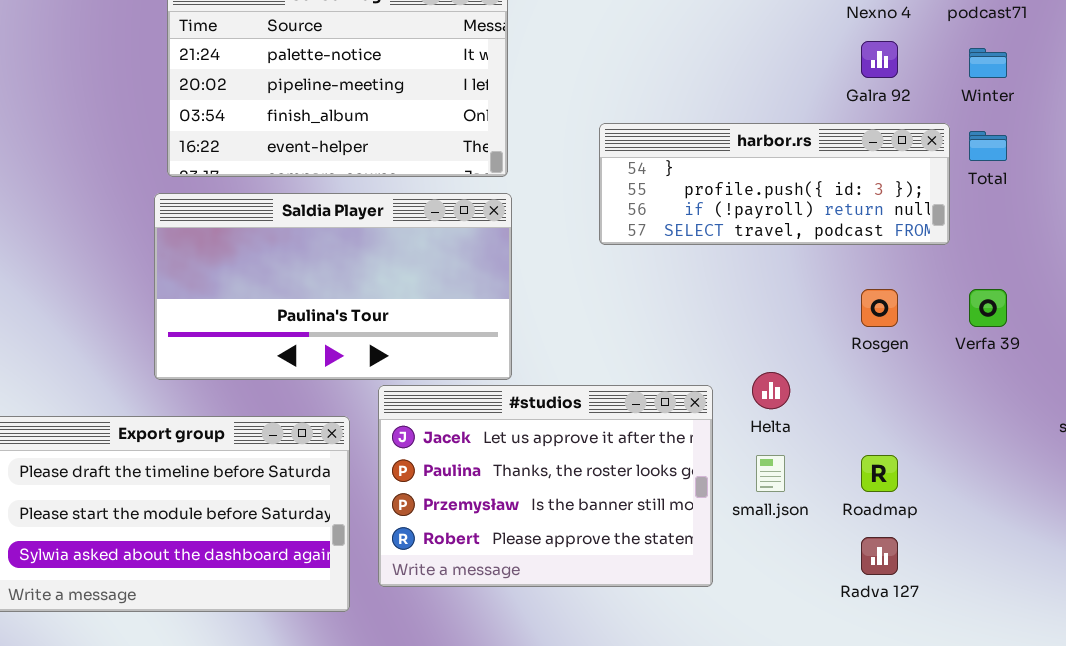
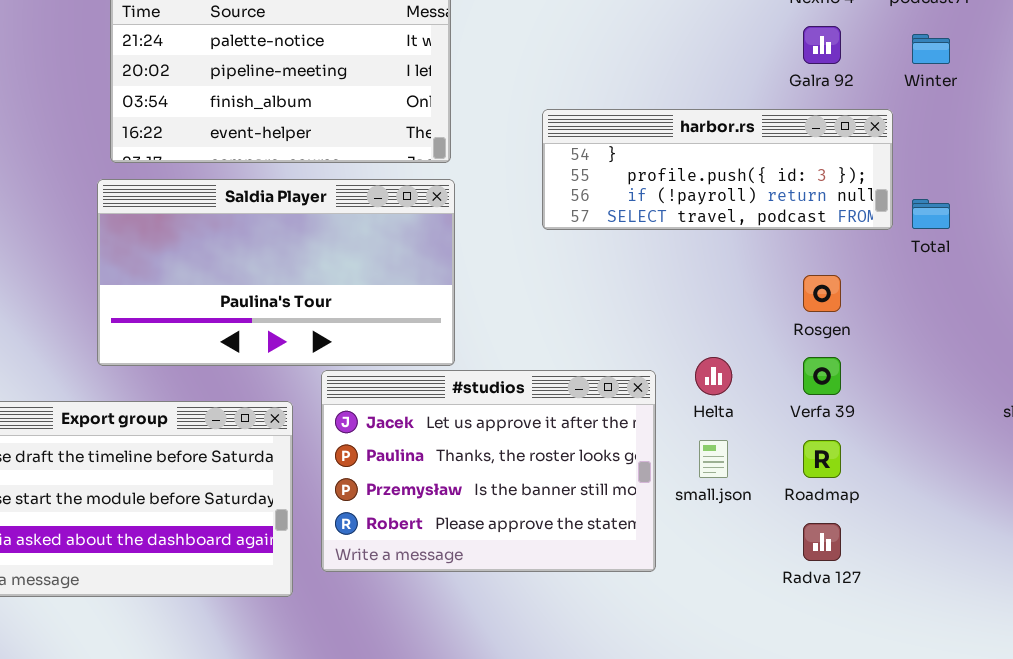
Total: [969,131,1007,161] -> [912,199,950,229], moved
Verfa 39: [969,289,1007,327] -> [803,357,841,395], moved

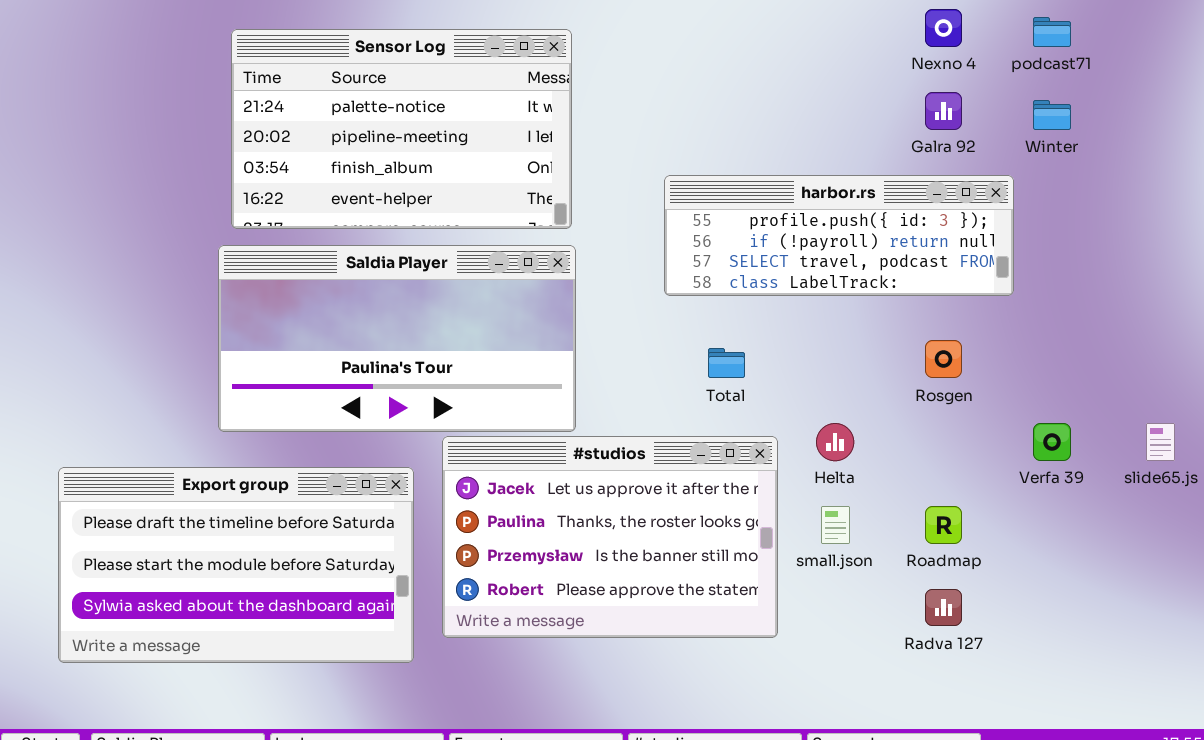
harbor.rs: [542,109,893,230] -> [664,175,1014,296], scrolled down 1 row
Total: [912,199,950,229] -> [708,348,745,378], moved
Verfa 39: [803,357,841,395] -> [1033,423,1071,461], moved

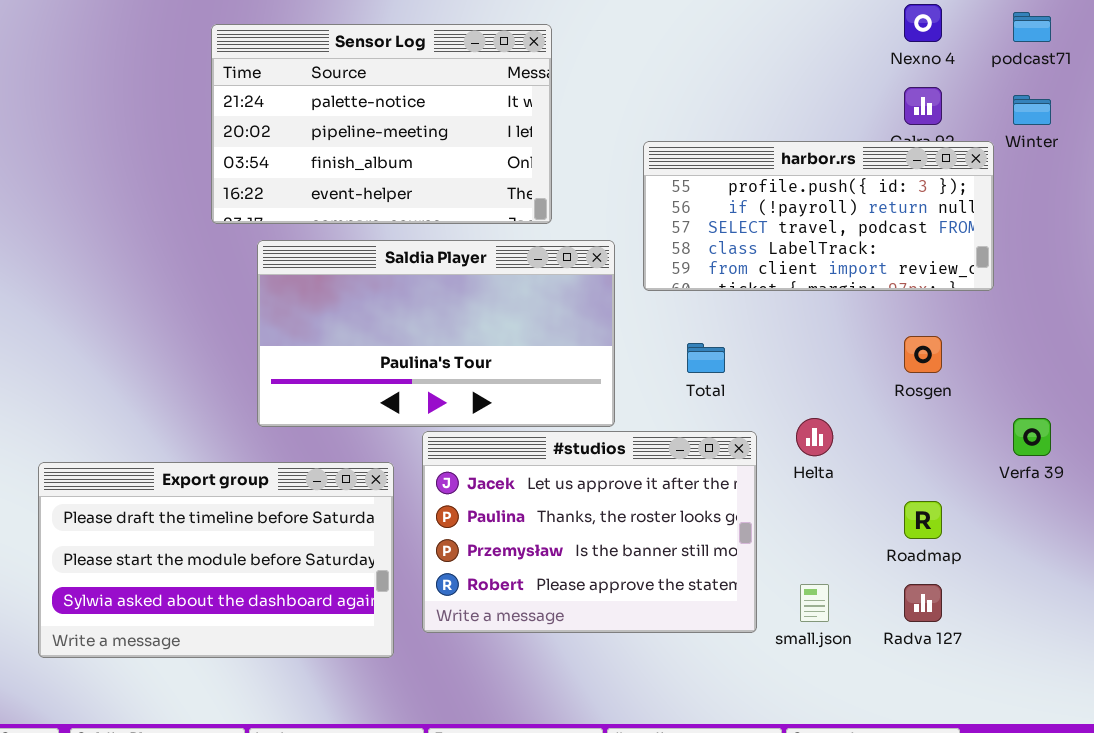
harbor.rs: [664,175,1014,296] -> [643,141,994,291], resized
Saldia Player: [218,245,576,432] -> [257,240,615,427], moved
small.json: [821,506,850,544] -> [800,584,829,622], moved

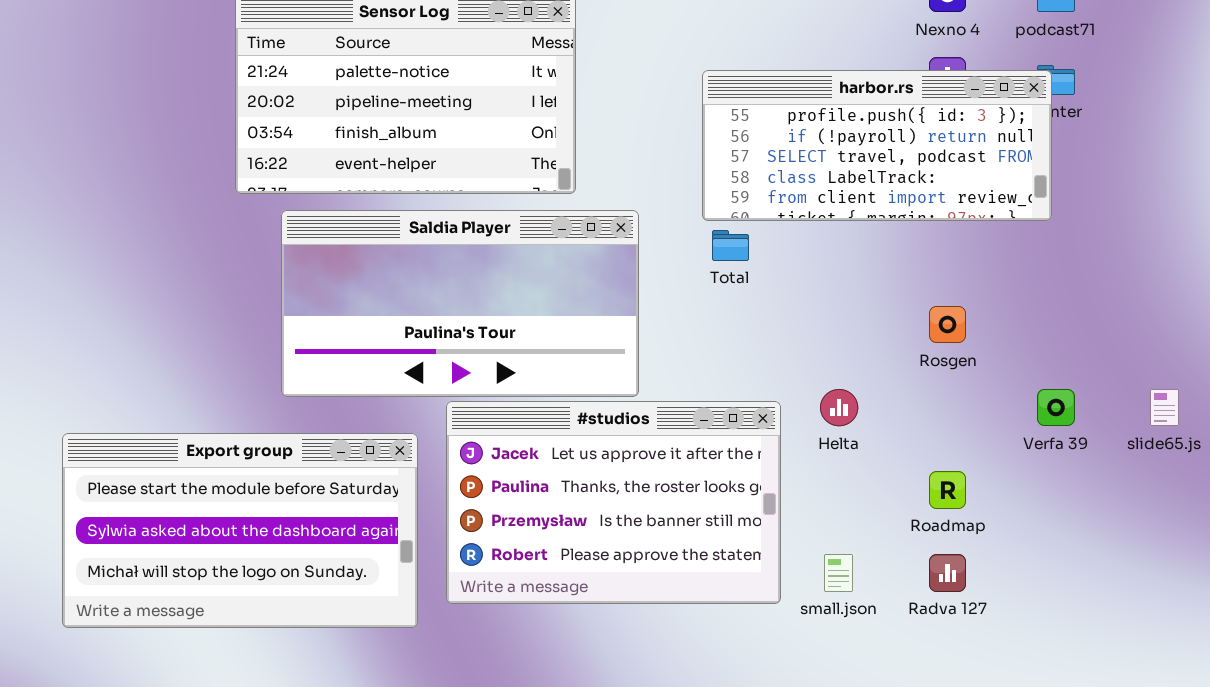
harbor.rs: [643,141,994,291] -> [702,70,1052,221], moved
Total: [687,343,725,373] -> [712,230,749,261], moved
Export group: [38,462,394,658] -> [62,433,418,628], scrolled down 1 row

